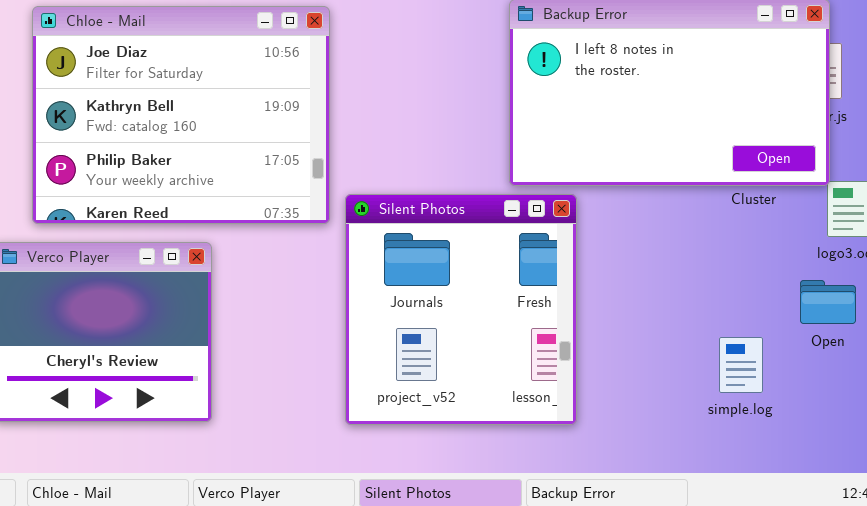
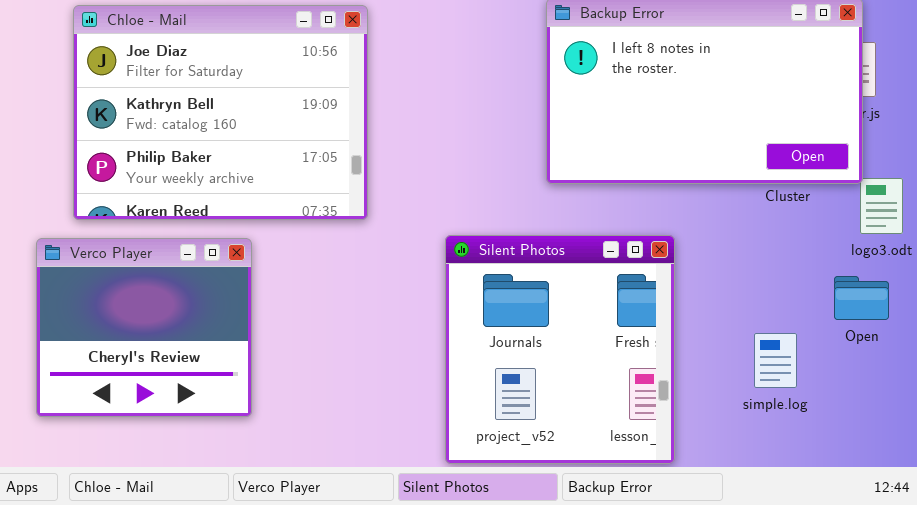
Silent Photos: [345,194,577,425] -> [445,235,675,464], moved

